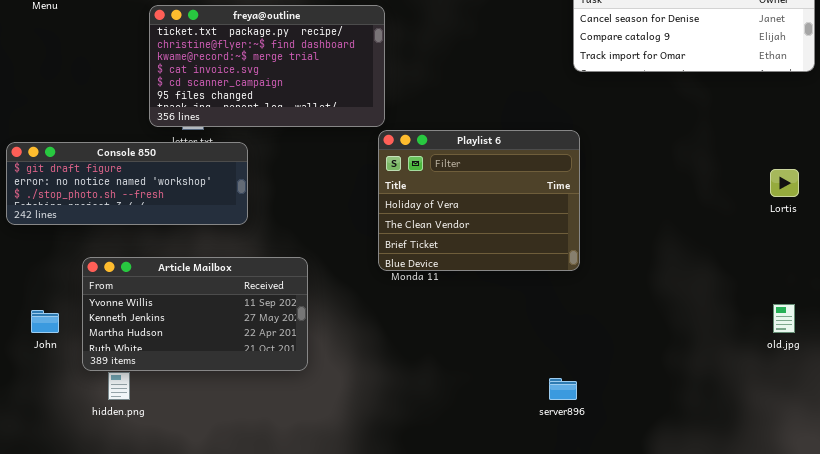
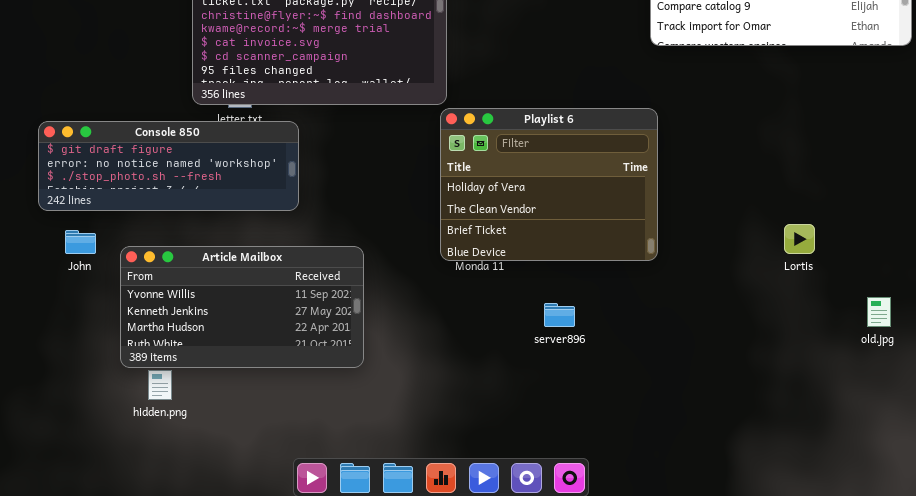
Lortis: [770,169,799,197] -> [784,224,815,254], moved
John: [31,310,59,333] -> [65,230,96,254], moved
server896: [549,378,577,400] -> [544,303,575,327], moved

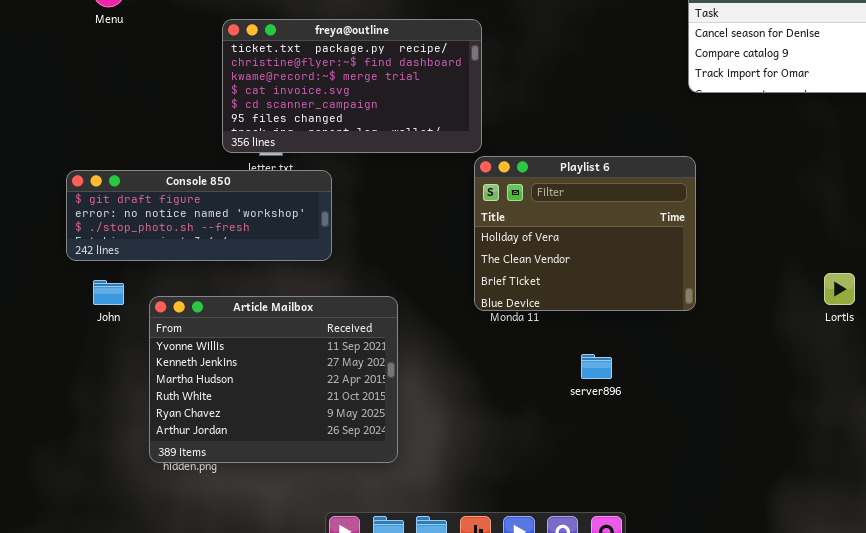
Article Mailbox: [120,246,364,368] -> [149,296,398,463], resized

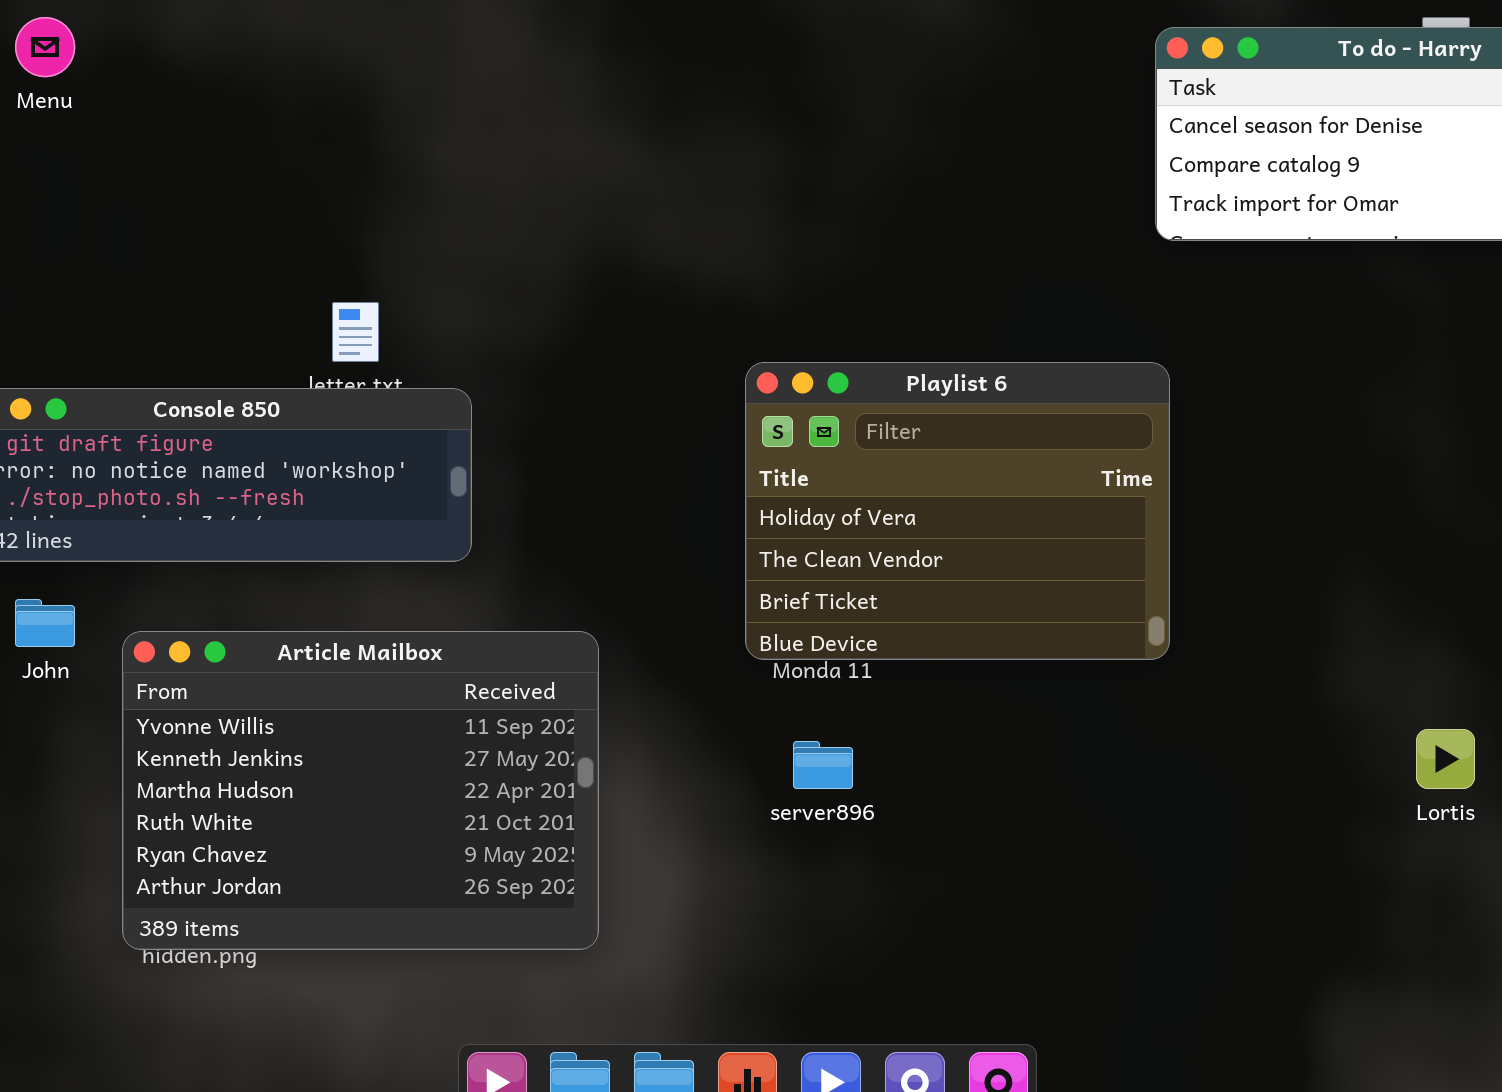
freya@outline: [222,19,482,153] -> none, closed
Lortis: [824,273,855,305] -> [1416,729,1475,789], moved
server896: [581,354,612,379] -> [793,741,853,789], moved

